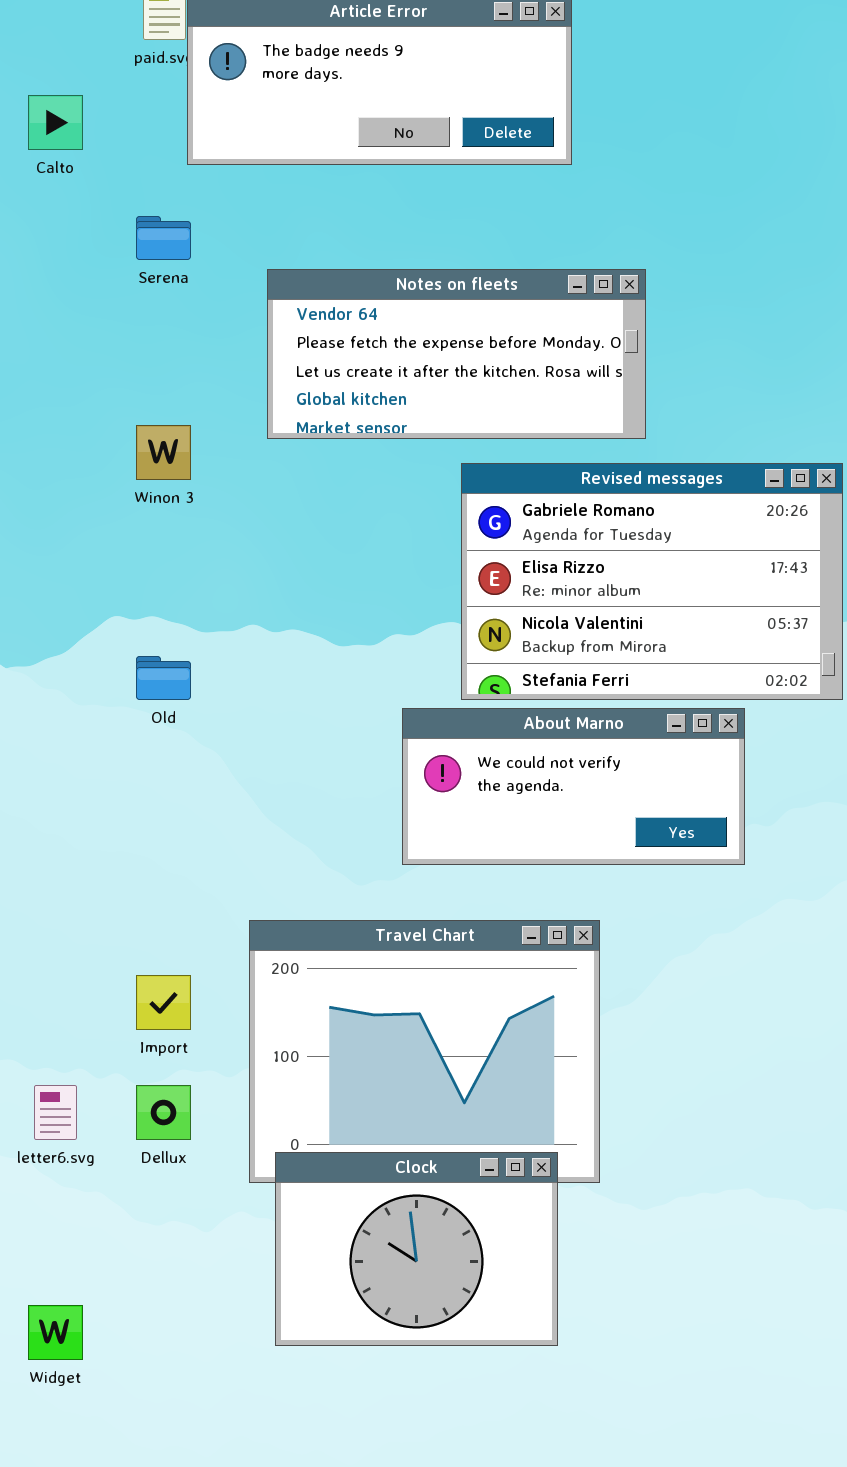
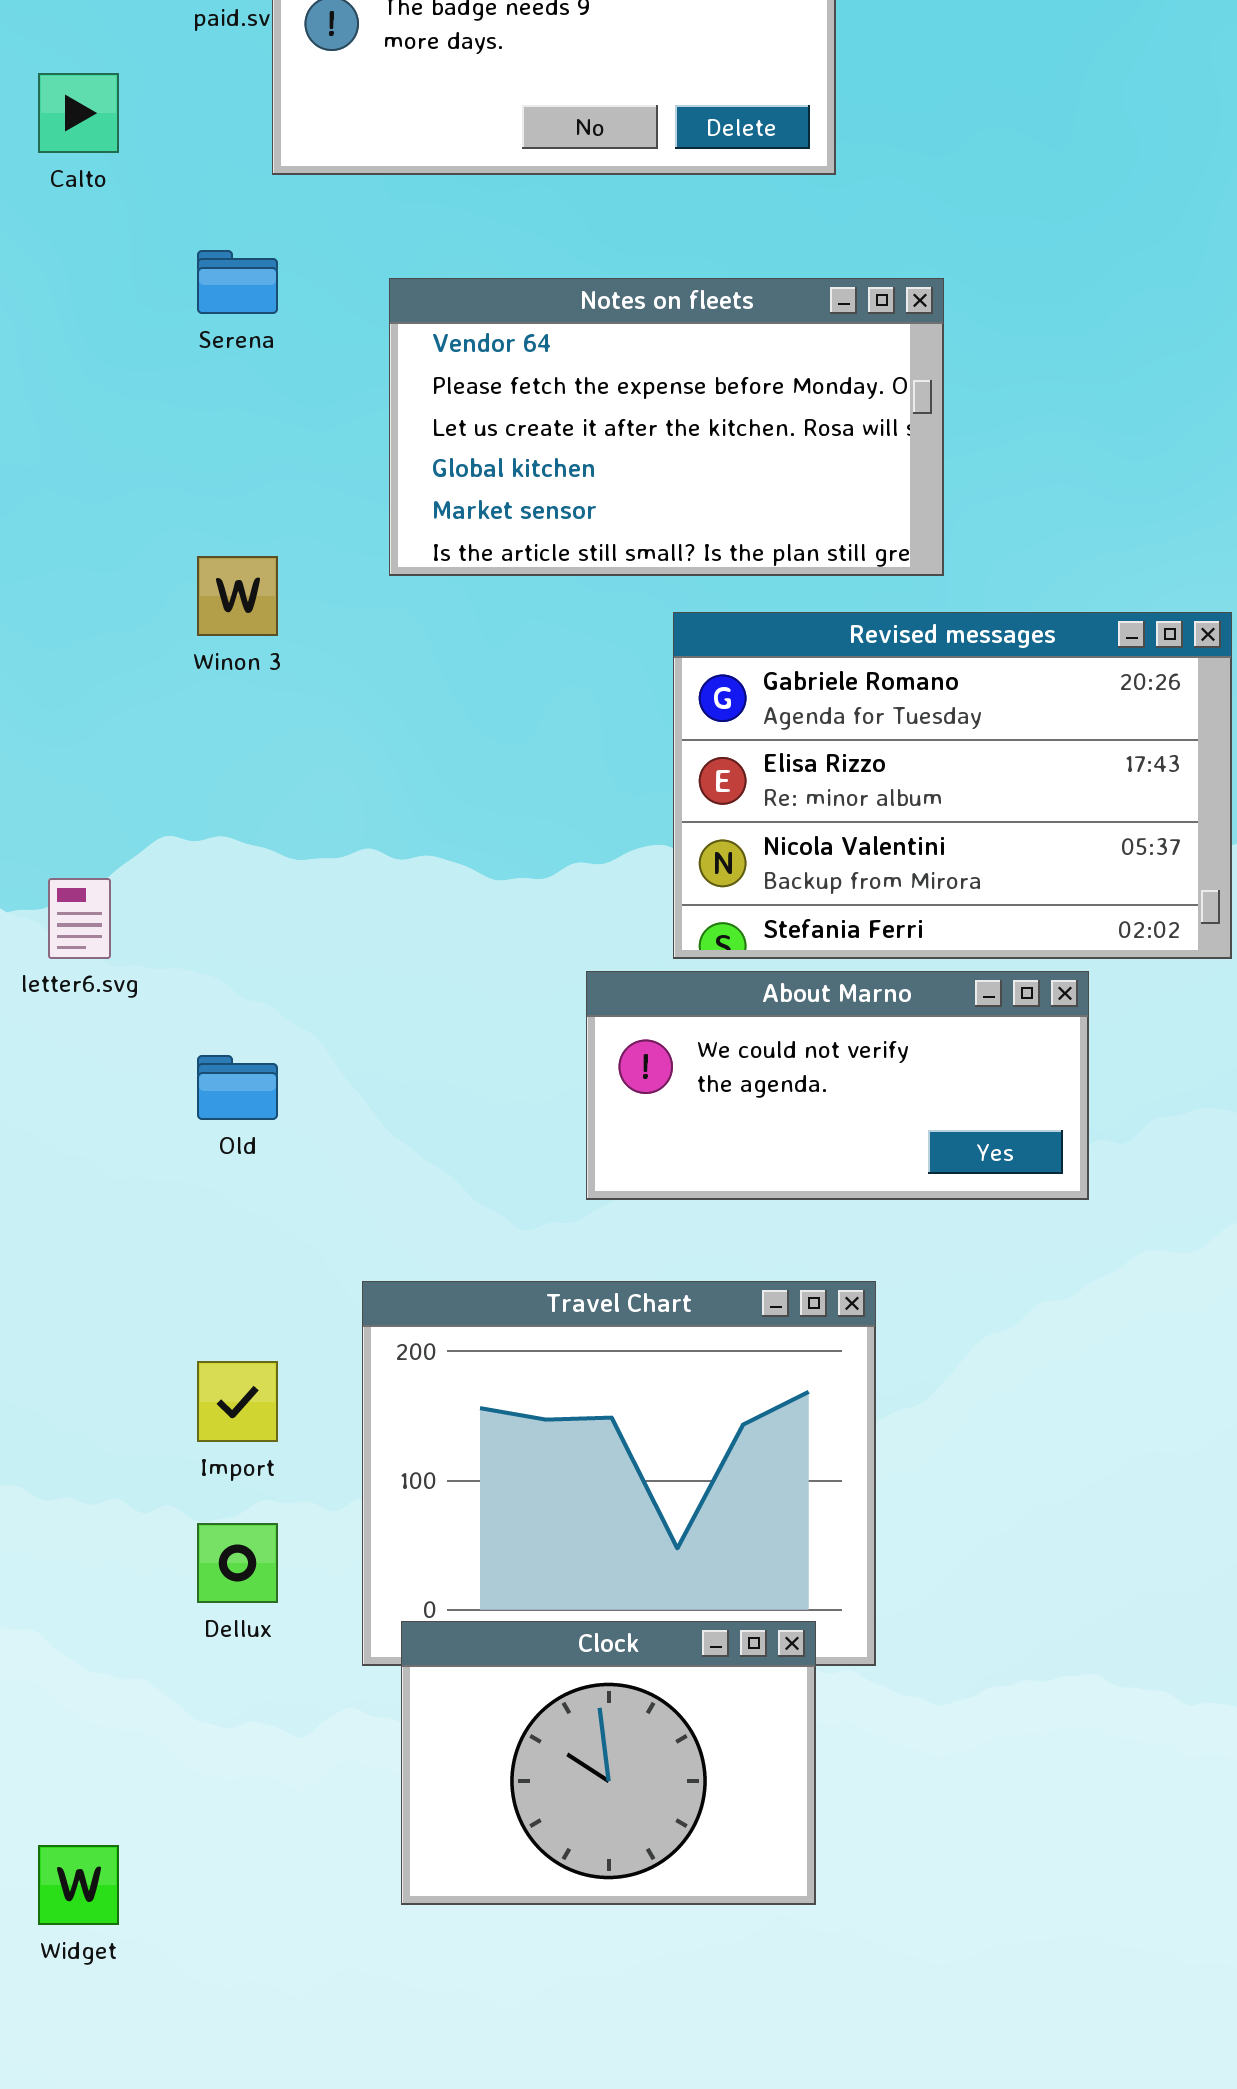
Notes on fleets: [267,269,646,439] -> [389,278,944,576], resized
Old: [136,656,191,700] -> [197,1055,278,1120], moved
letter6.svg: [34,1085,77,1140] -> [48,878,111,959], moved

